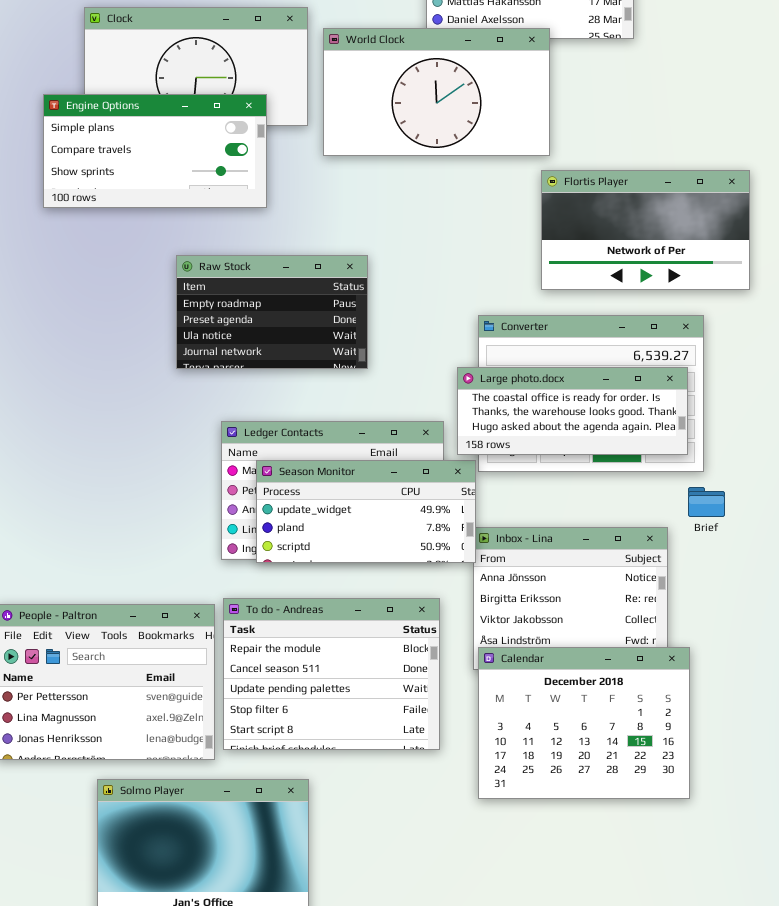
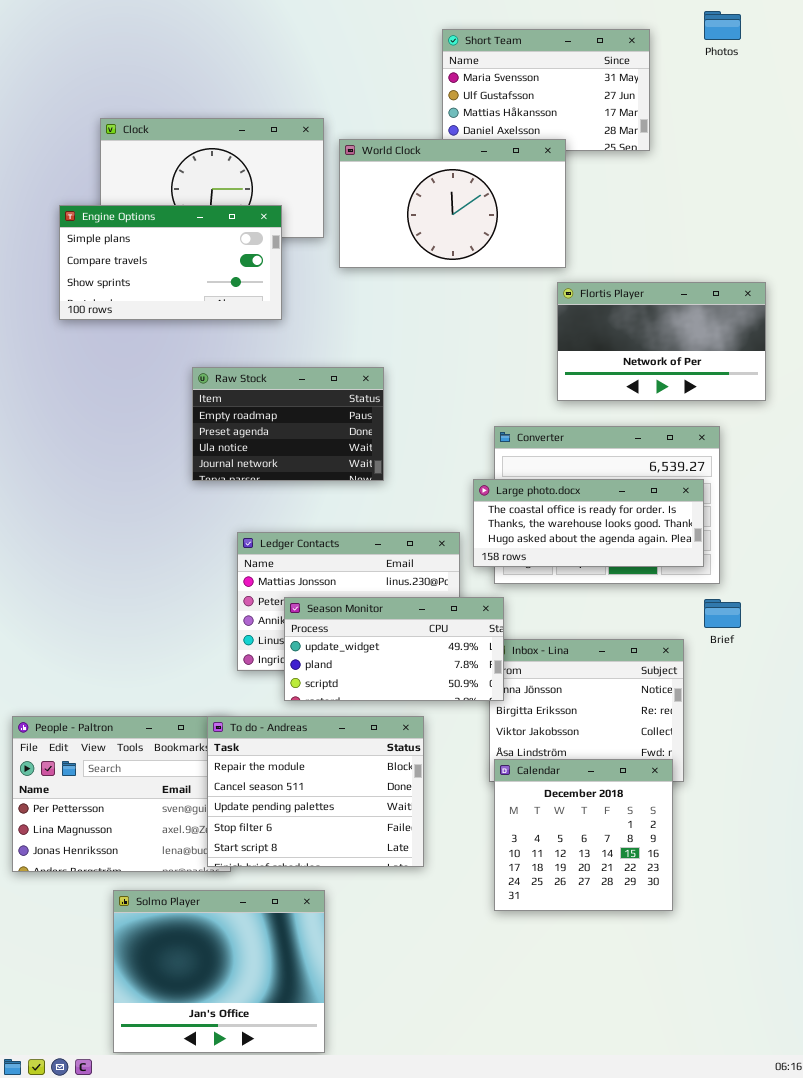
Season Monitor: [256,460,476,563] -> [284,597,504,701], moved
To do - Andreas: [223,598,440,750] -> [207,716,424,867], moved
Calendar: [478,647,690,799] -> [494,759,673,911], resized

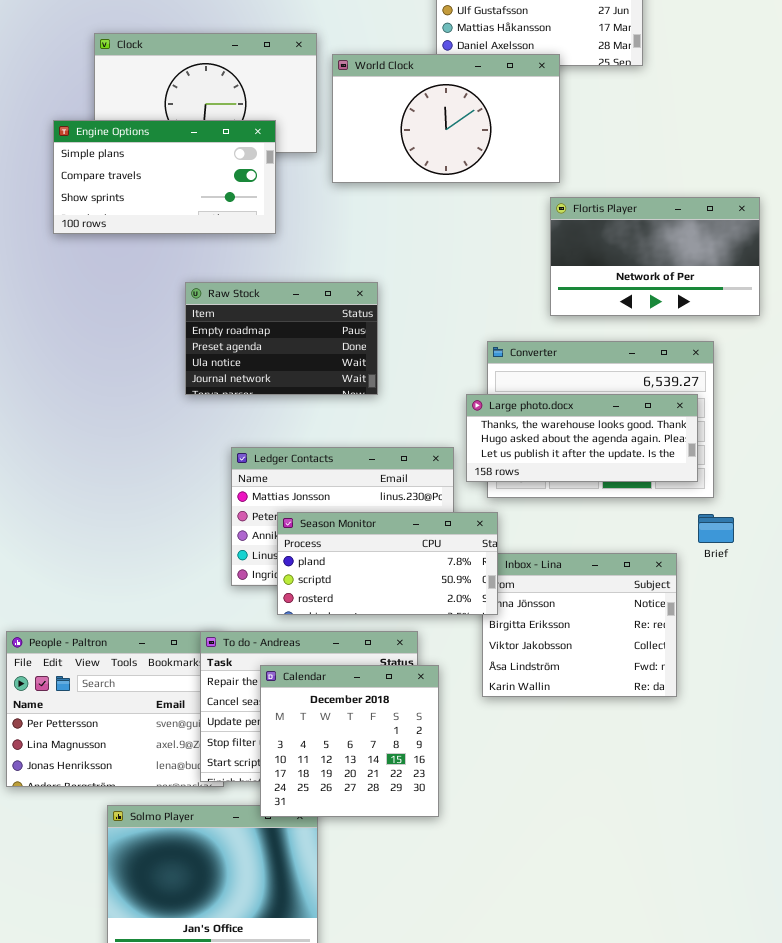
Large photo.docx: [473,479,704,567] -> [466,394,698,482], scrolled down 1 row
Season Monitor: [284,597,504,701] -> [277,512,498,615], scrolled down 1 row
Calendar: [494,759,673,911] -> [260,665,439,817], moved

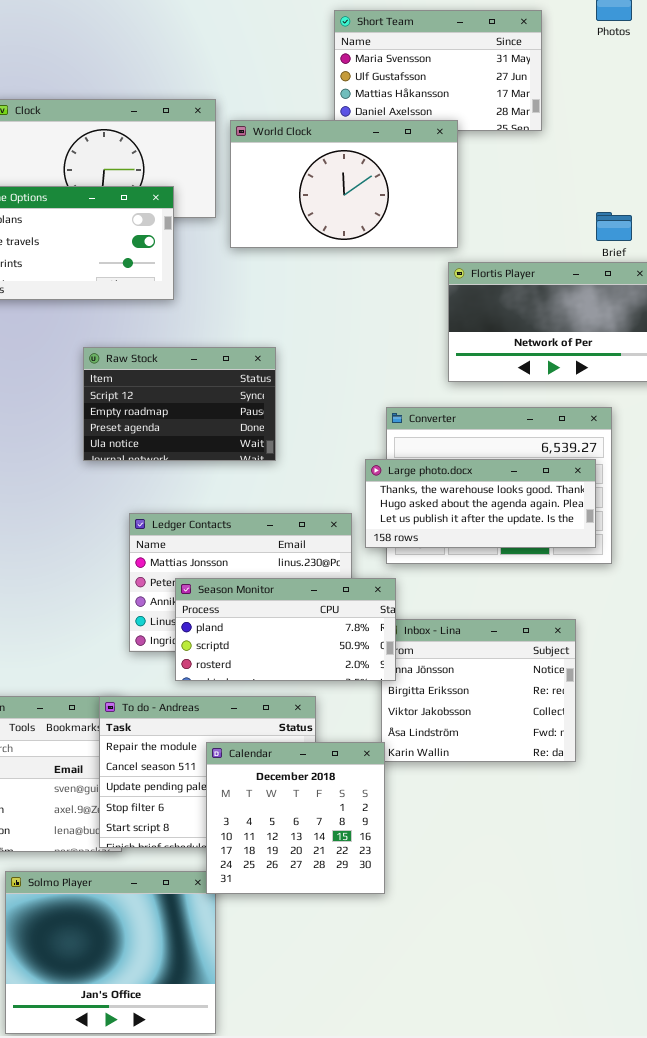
Raw Stock: [185,282,378,395] -> [83,347,276,461], scrolled up 1 row
Brief: [698,514,734,543] -> [596,212,632,241], moved
Calendar: [260,665,439,817] -> [206,742,385,894], moved

